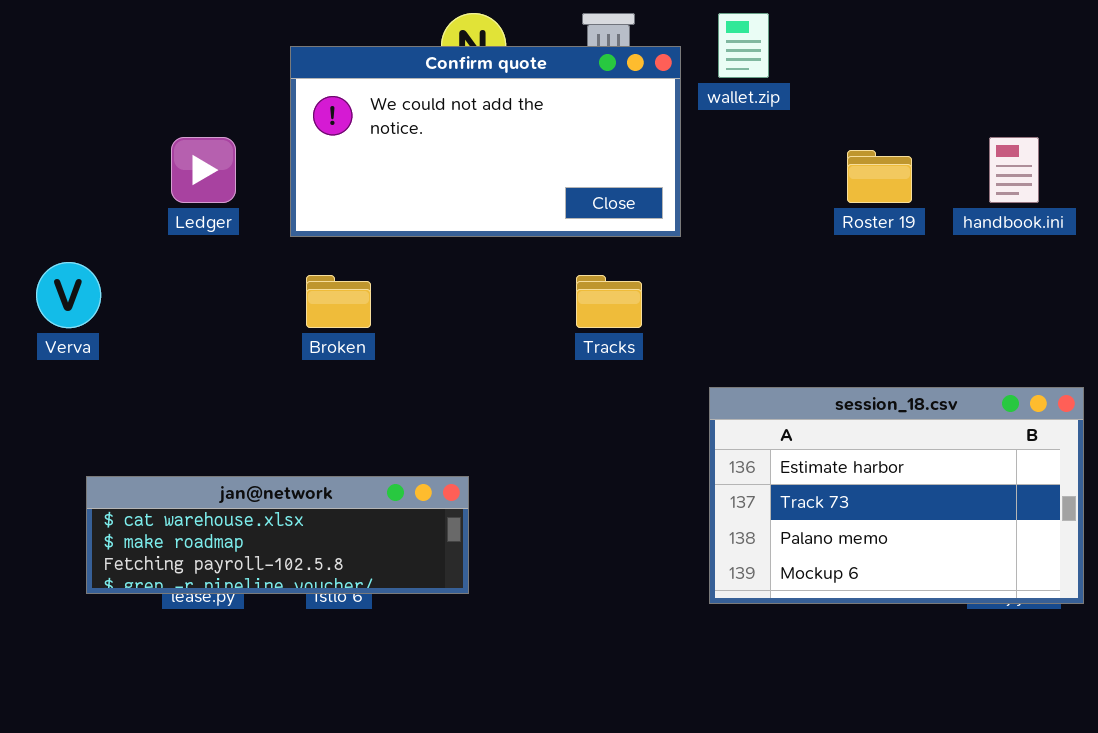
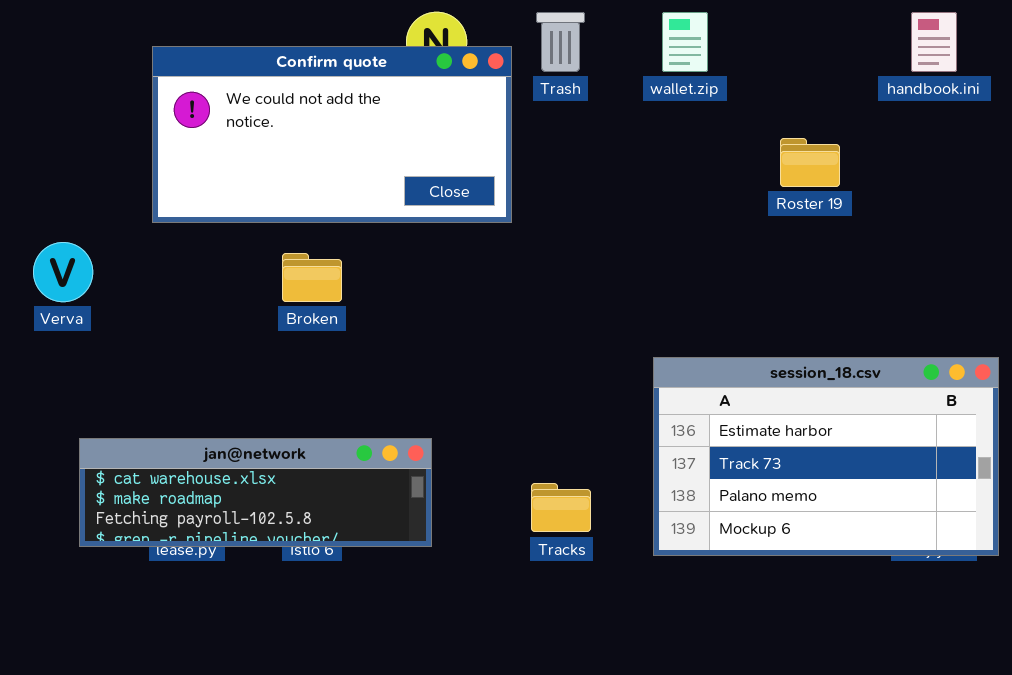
Confirm quote: [290,46,681,237] -> [152,46,512,223], moved
handbook.ini: [989,137,1039,203] -> [911,12,957,72], moved
Tracks: [576,275,642,328] -> [531,483,591,532], moved

